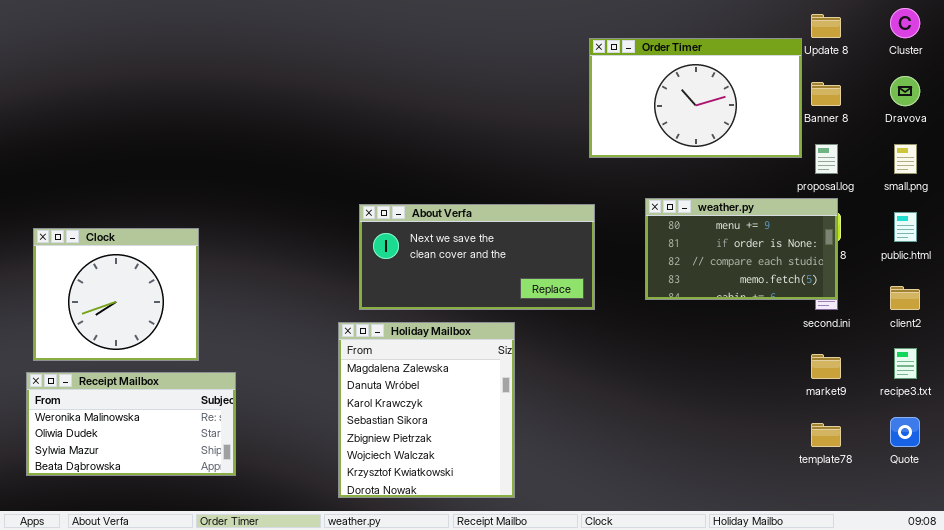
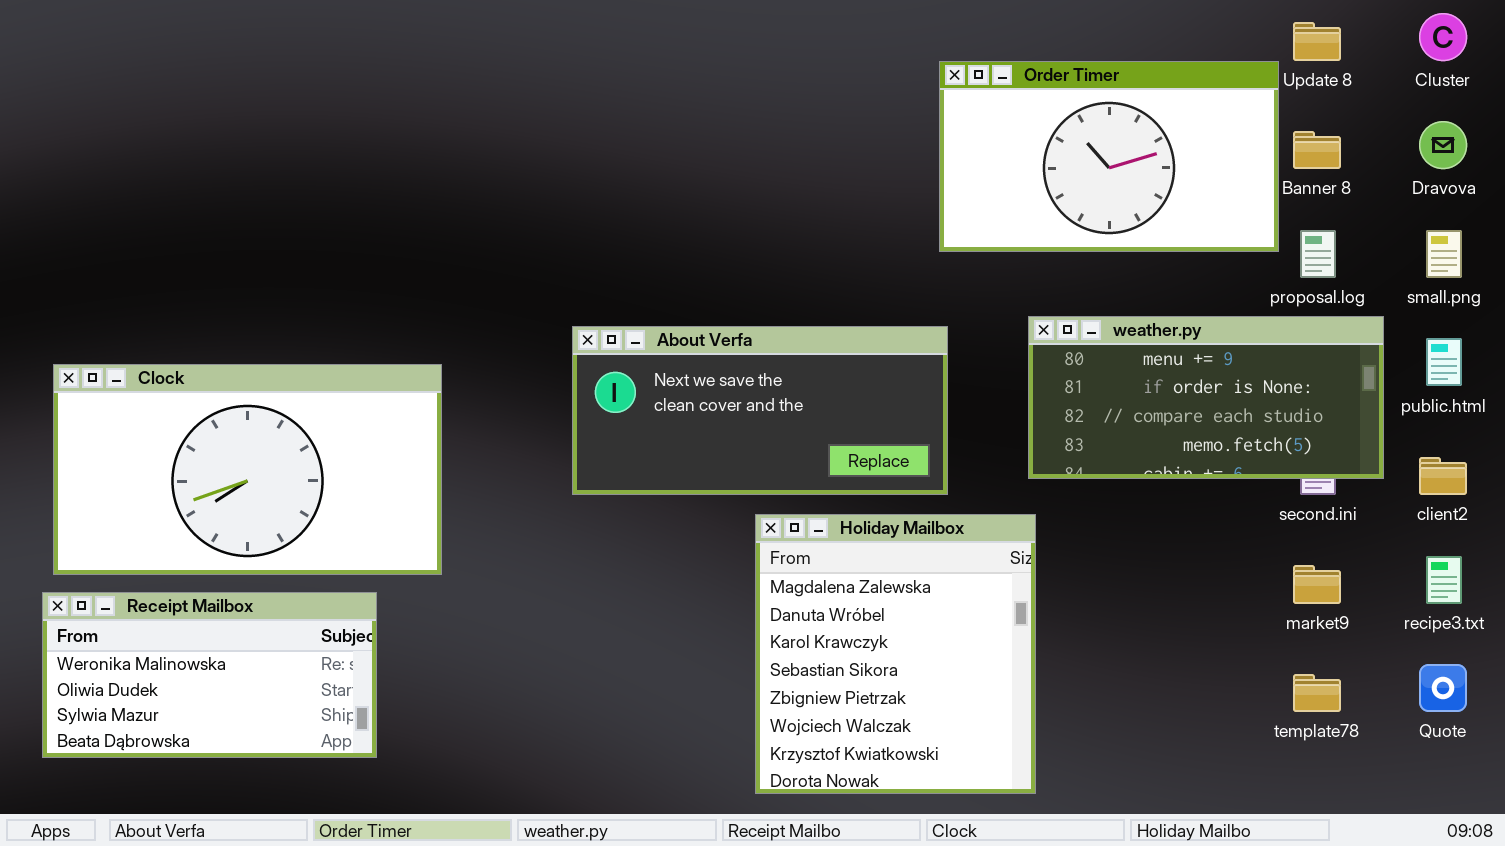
weather.py: [645,198,838,300] -> [1028,316,1384,479], resized
Clock: [33,228,199,361] -> [53,364,442,575], resized
Holiday Mailbox: [338,322,515,498] -> [755,514,1036,794], moved

